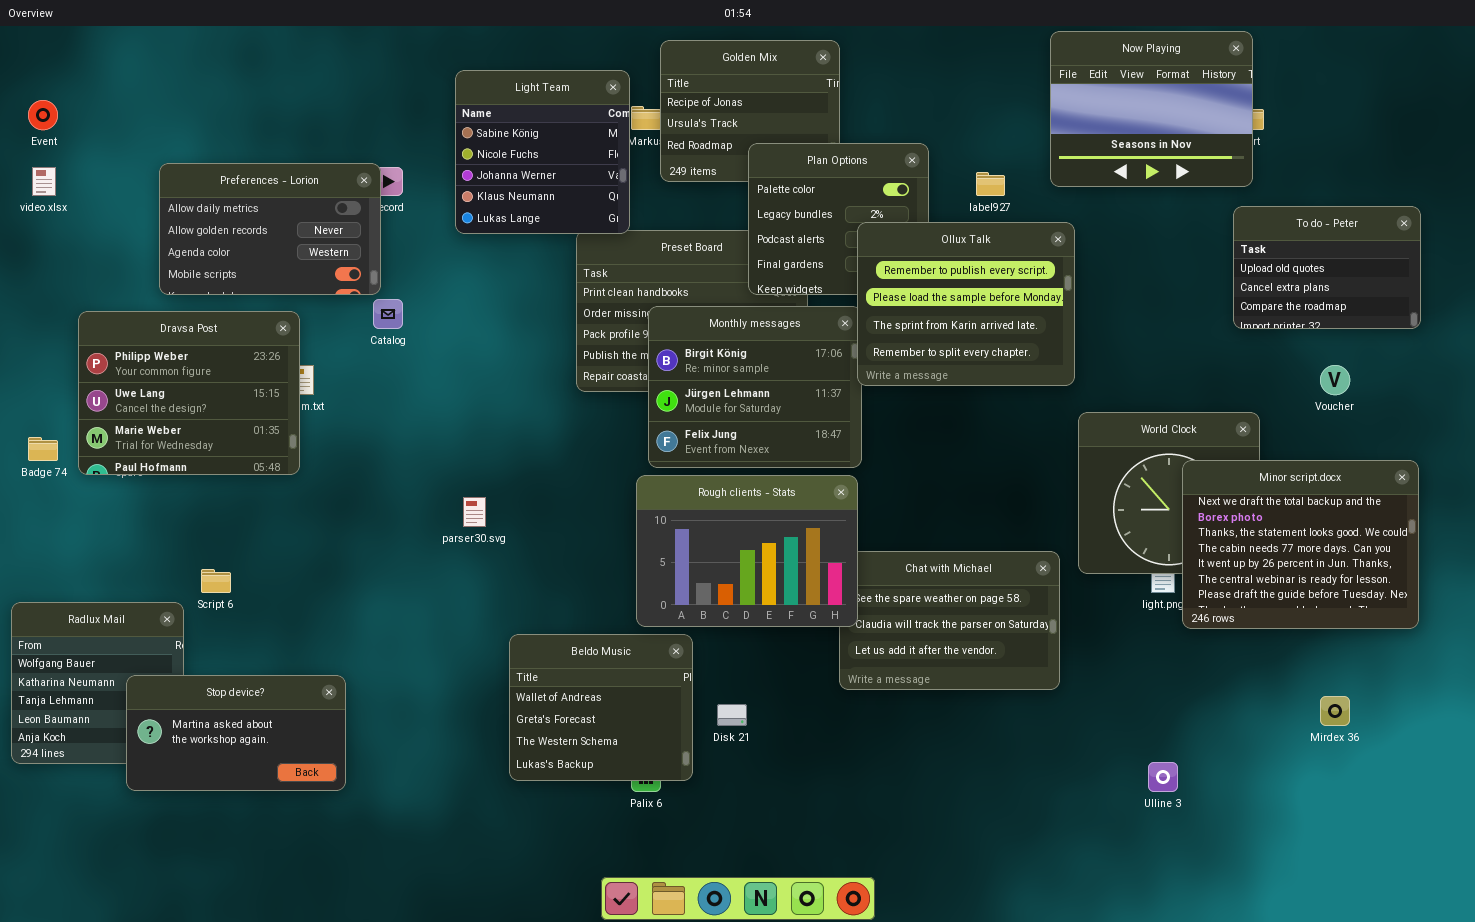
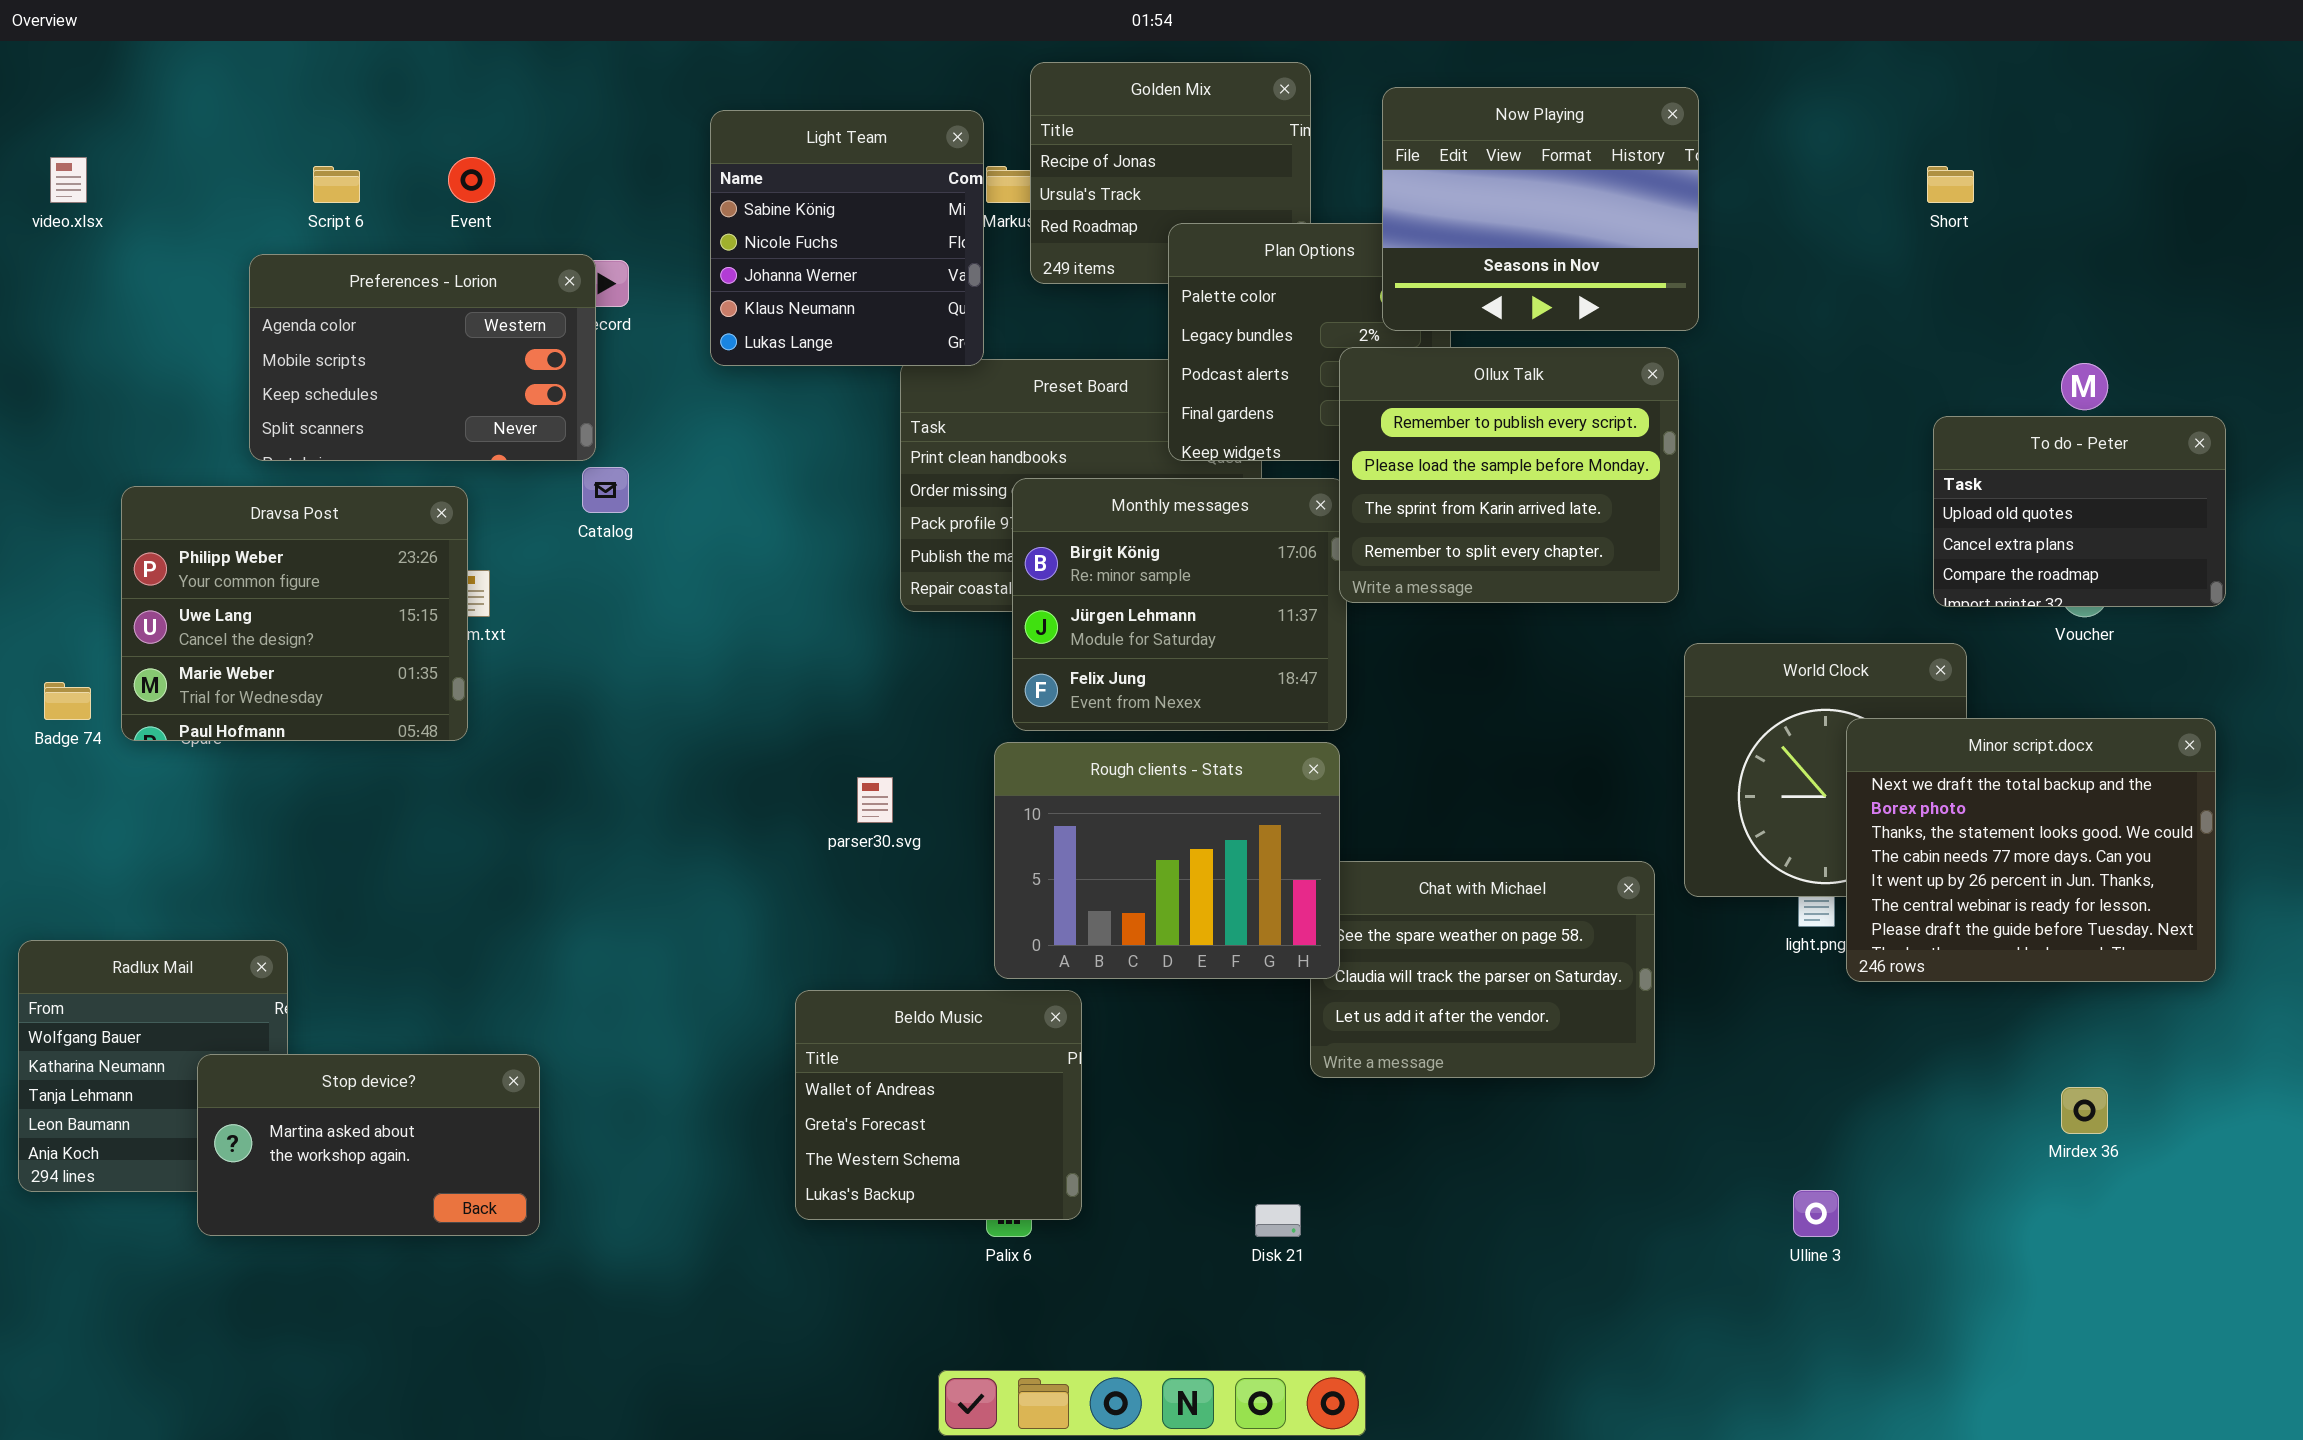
Now Playing: [1050,31,1253,187] -> [1382,87,1699,331], moved
Event: [28,100,58,130] -> [448,157,495,203], moved
Preferences - Lorion: [159,163,381,295] -> [249,254,596,461], scrolled down 2 rows
video.xlsx: [32,167,56,196] -> [50,157,87,203], moved
To do - Peter: [1233,206,1421,329] -> [1933,416,2226,607], moved
parser30.svg: [463,497,486,527] -> [857,777,893,823], moved
Script 6: [201,569,231,593] -> [313,166,360,203], moved
Disk 21: [717,704,747,726] -> [1255,1204,1301,1237], moved

